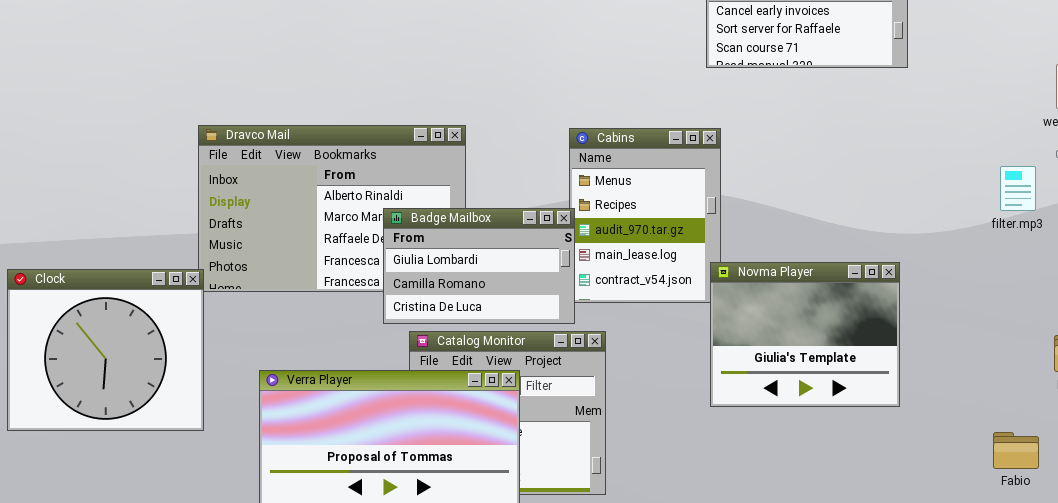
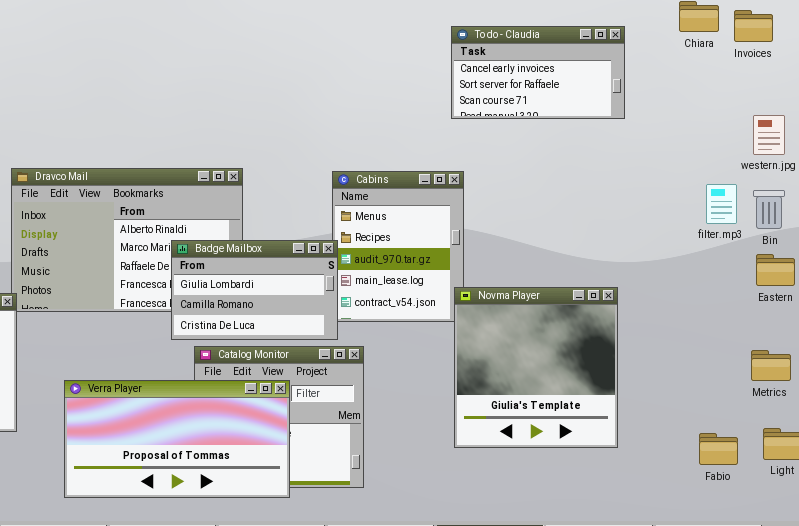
filter.mp3: [1000,166,1036,211] -> [706,184,737,224], moved
Novma Player: [710,262,900,407] -> [454,287,618,448], resized

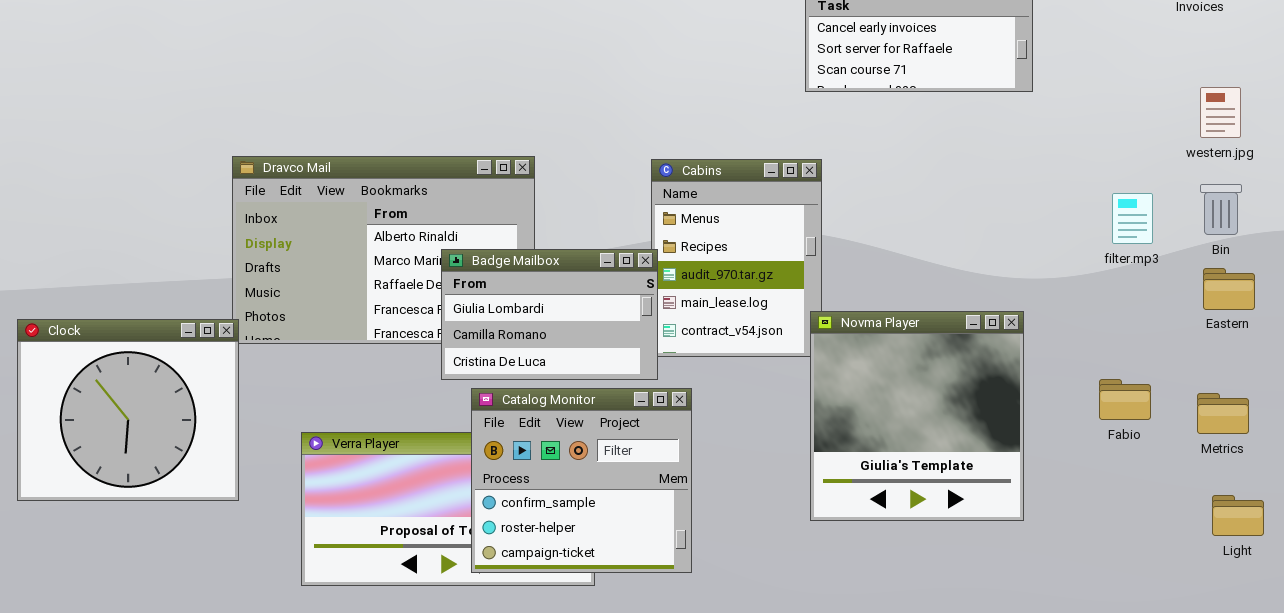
filter.mp3: [706,184,737,224] -> [1112,193,1153,244], moved
Catalog Monitor: [194,346,364,488] -> [471,388,692,573], raised
Fabio: [699,433,738,465] -> [1099,379,1151,420], moved

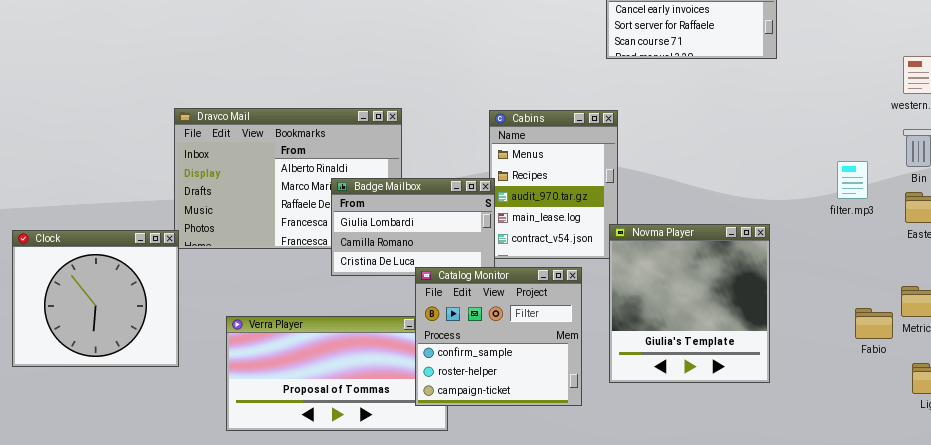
filter.mp3: [1112,193,1153,244] -> [837,161,868,199], moved
Fabio: [1099,379,1151,420] -> [855,308,893,339], moved
Catalog Monitor: [471,388,692,573] -> [415,267,582,406], moved

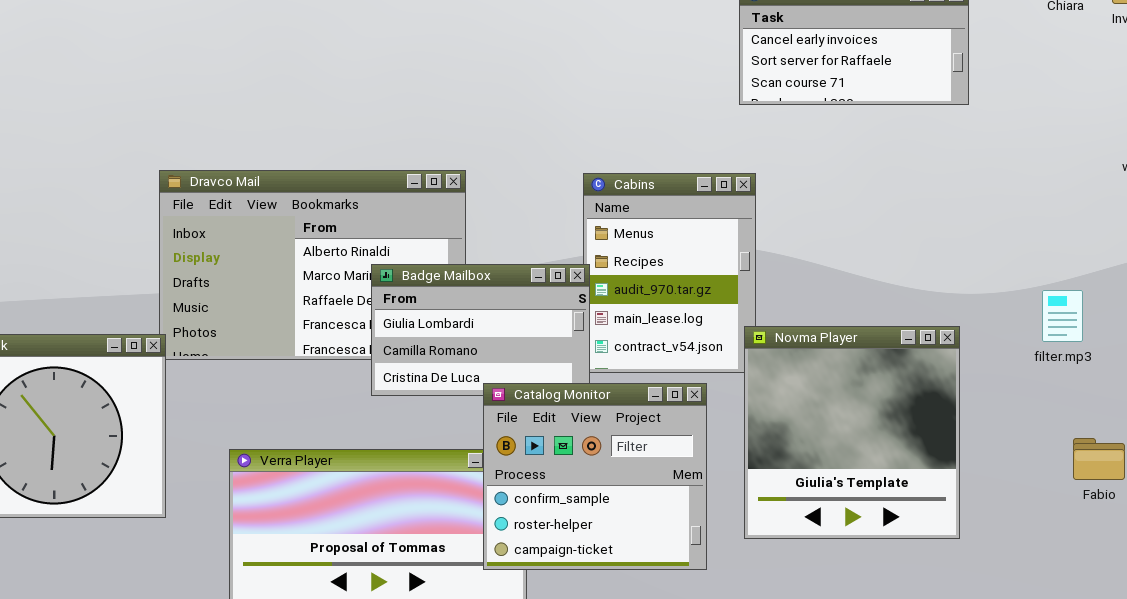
filter.mp3: [837,161,868,199] -> [1042,290,1083,342], moved

